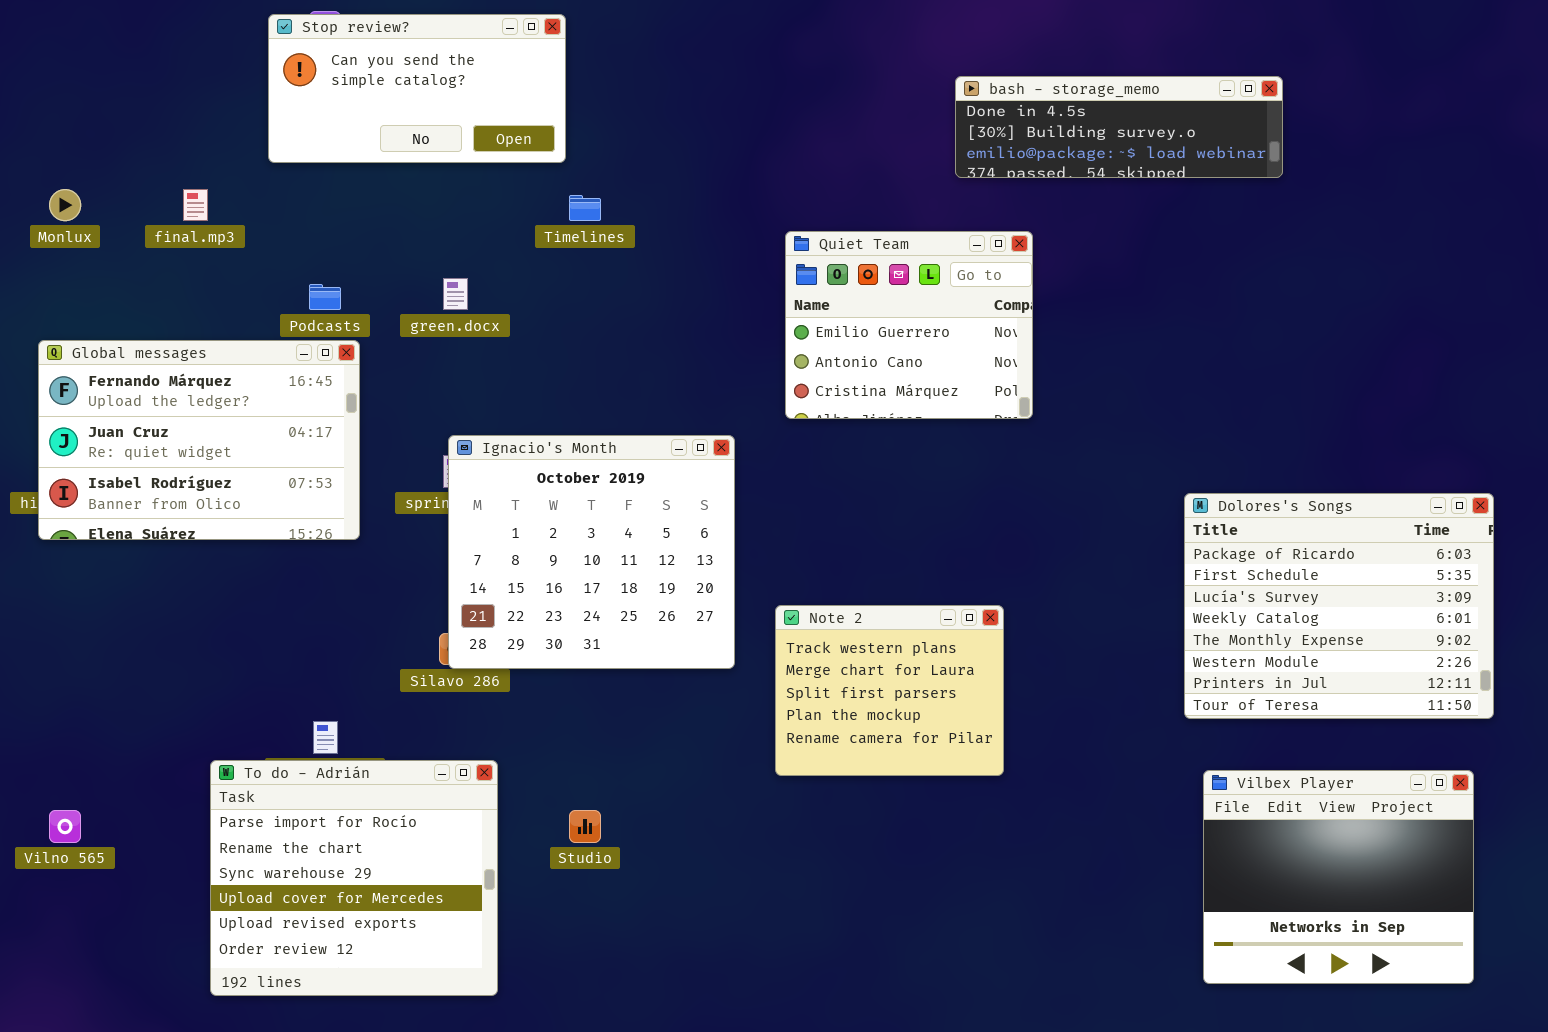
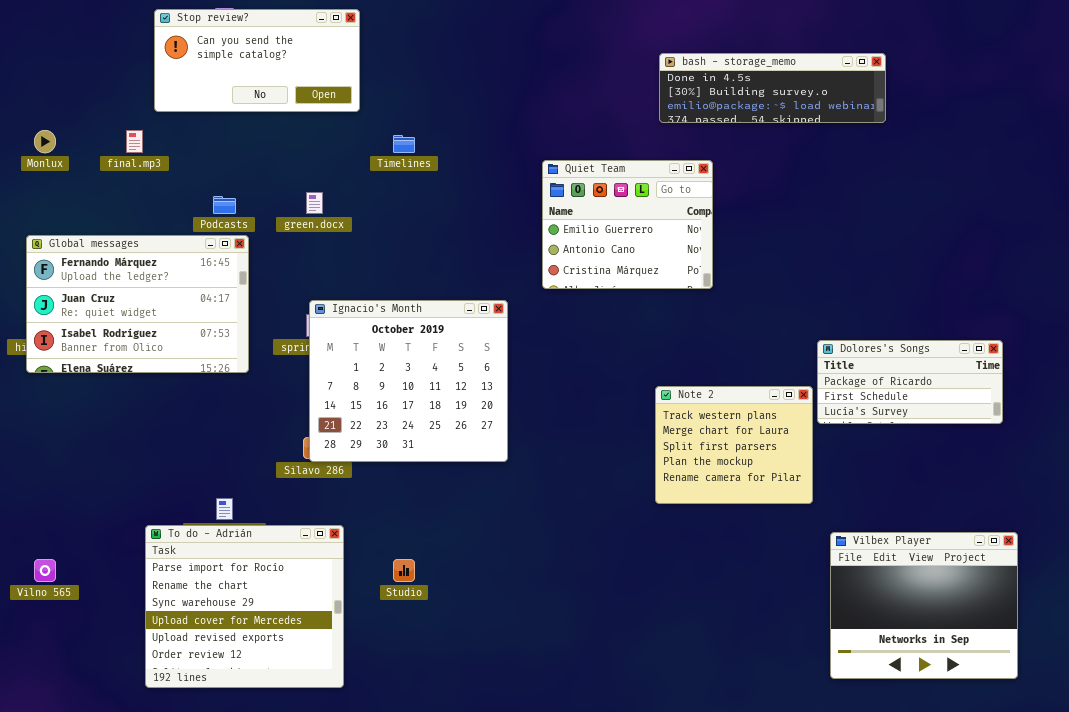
Stop review?: [268,14,566,163] -> [154,9,360,112], moved
Dolores's Songs: [1184,493,1494,719] -> [817,340,1003,424], resized
Note 2: [775,605,1004,776] -> [655,386,813,504], moved

